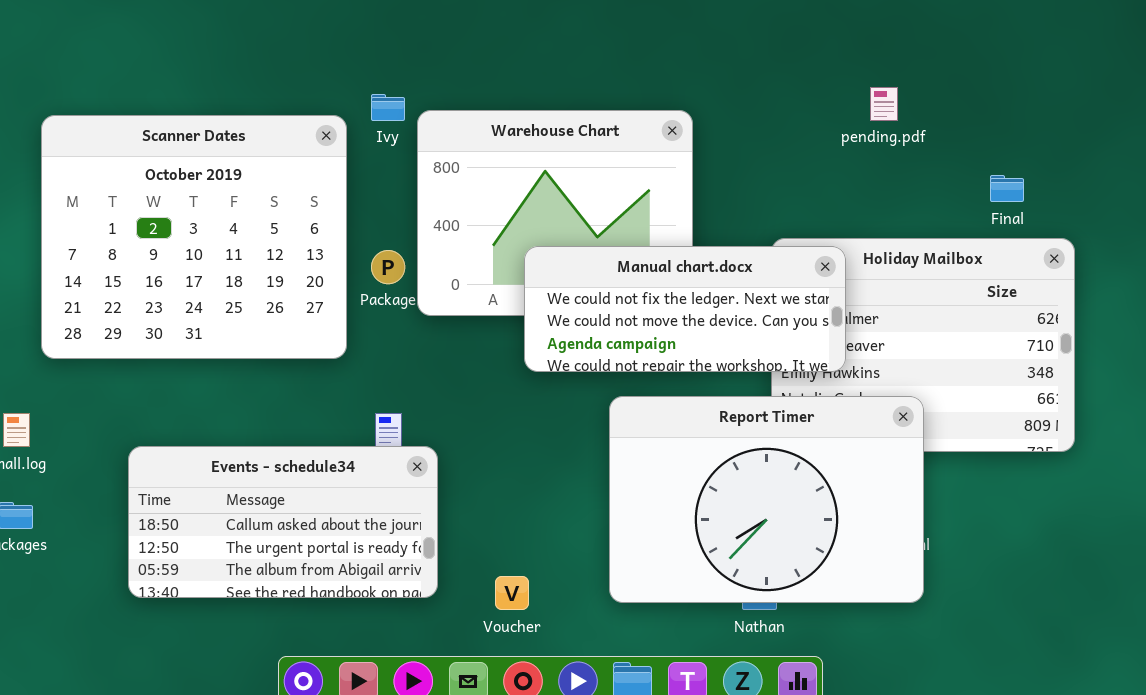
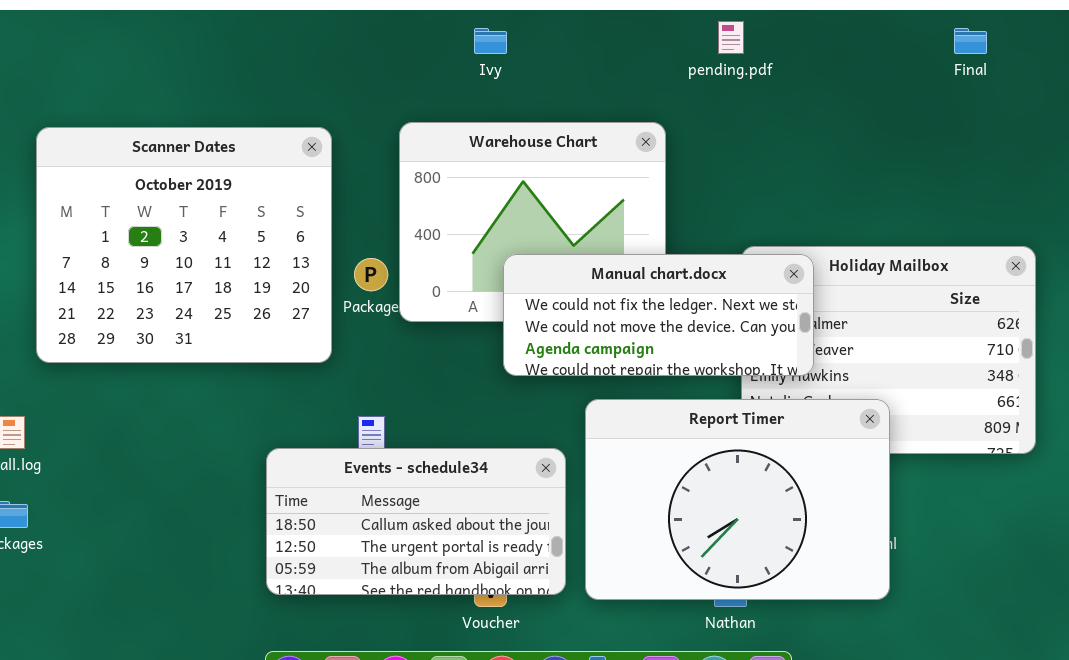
pending.pdf: [870,87,898,121] -> [718,21,744,54], moved
Ivy: [371,94,405,121] -> [474,28,507,54], moved
Final: [990,175,1024,202] -> [954,28,987,54], moved
Events - schedule34: [128,446,438,598] -> [266,448,566,595], moved

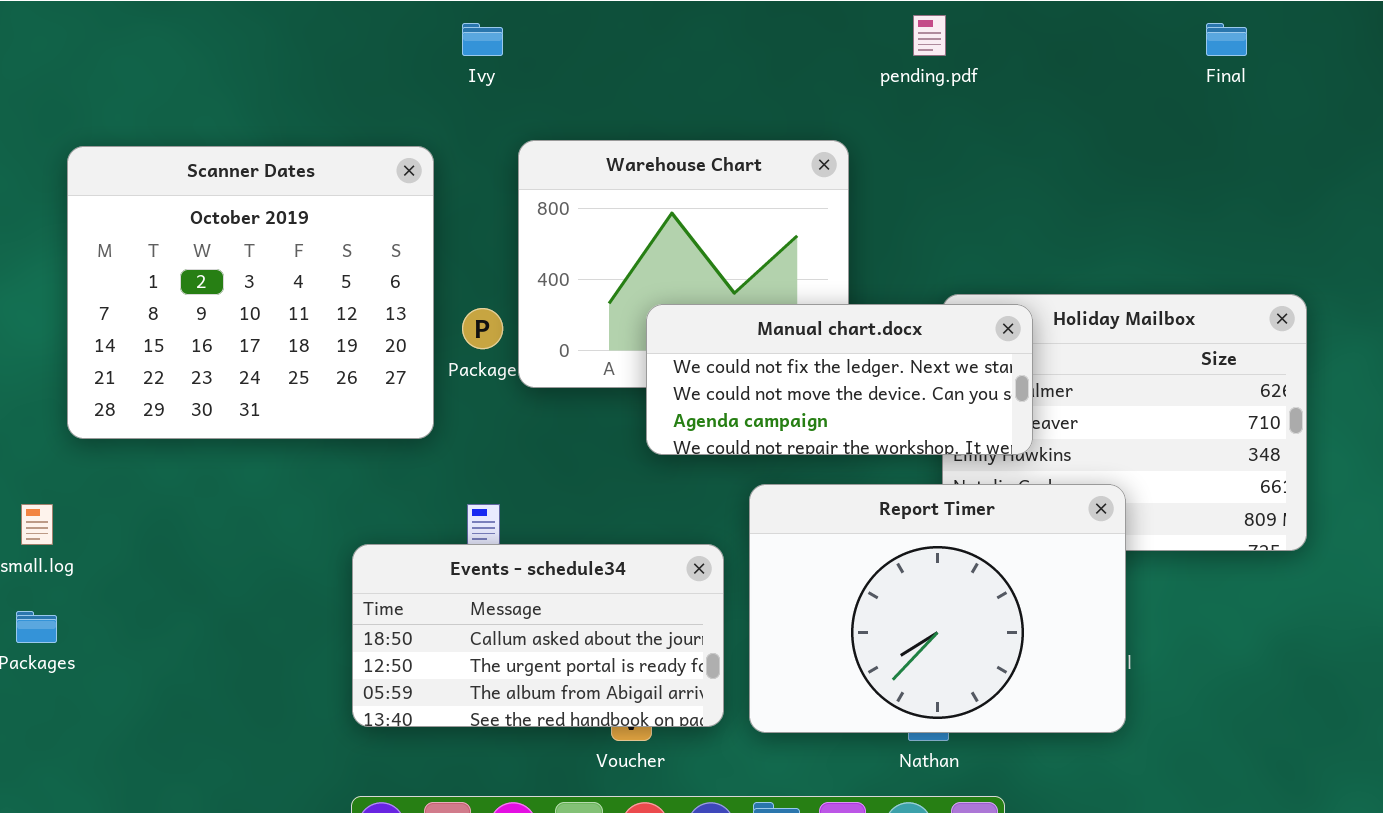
Ivy: [474,28,507,54] -> [462,23,503,56], moved

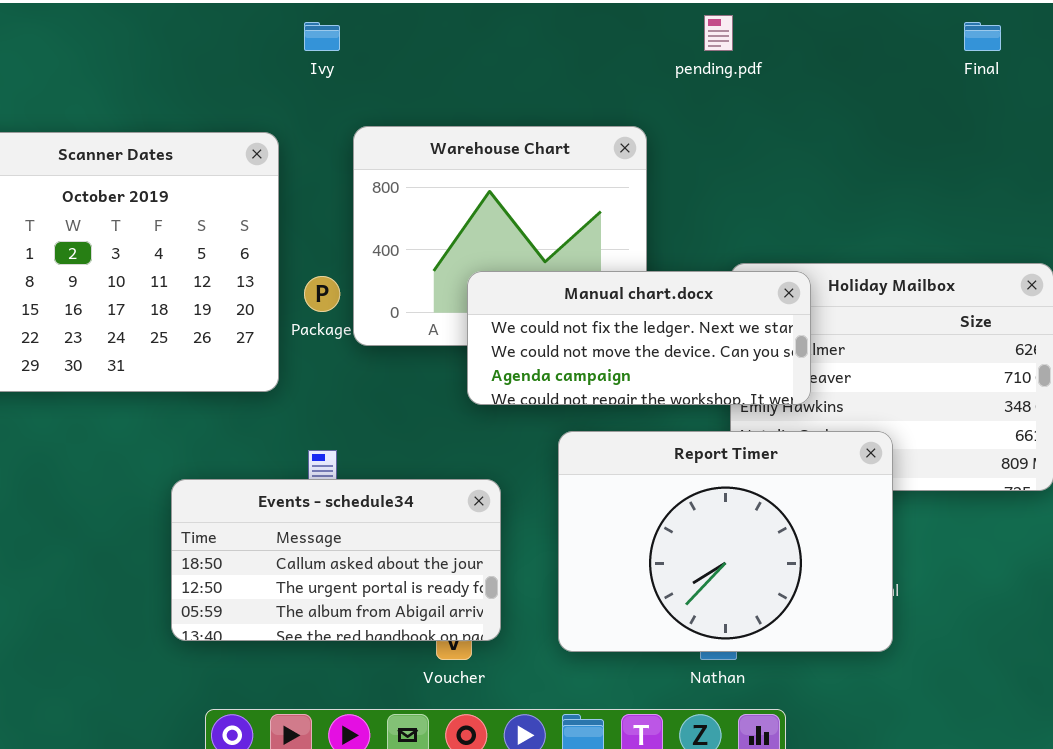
Events - schedule34: [352,544,724,727] -> [171,479,501,641], moved

